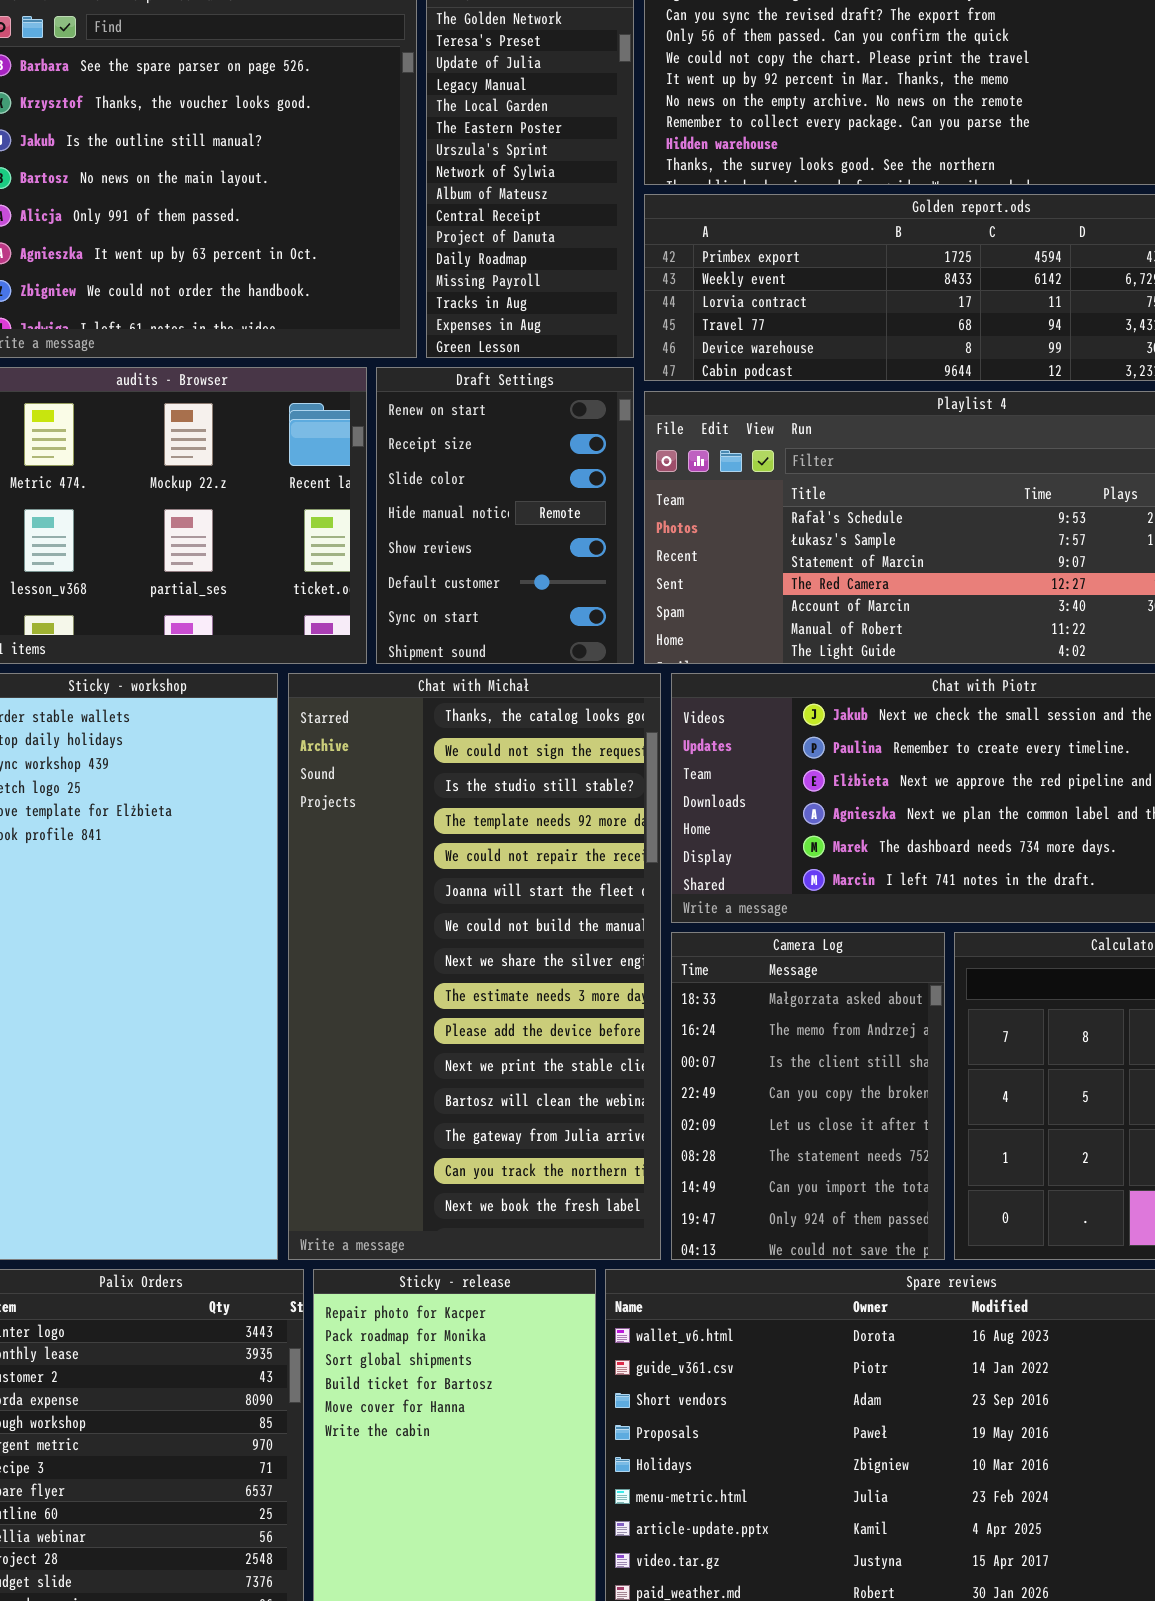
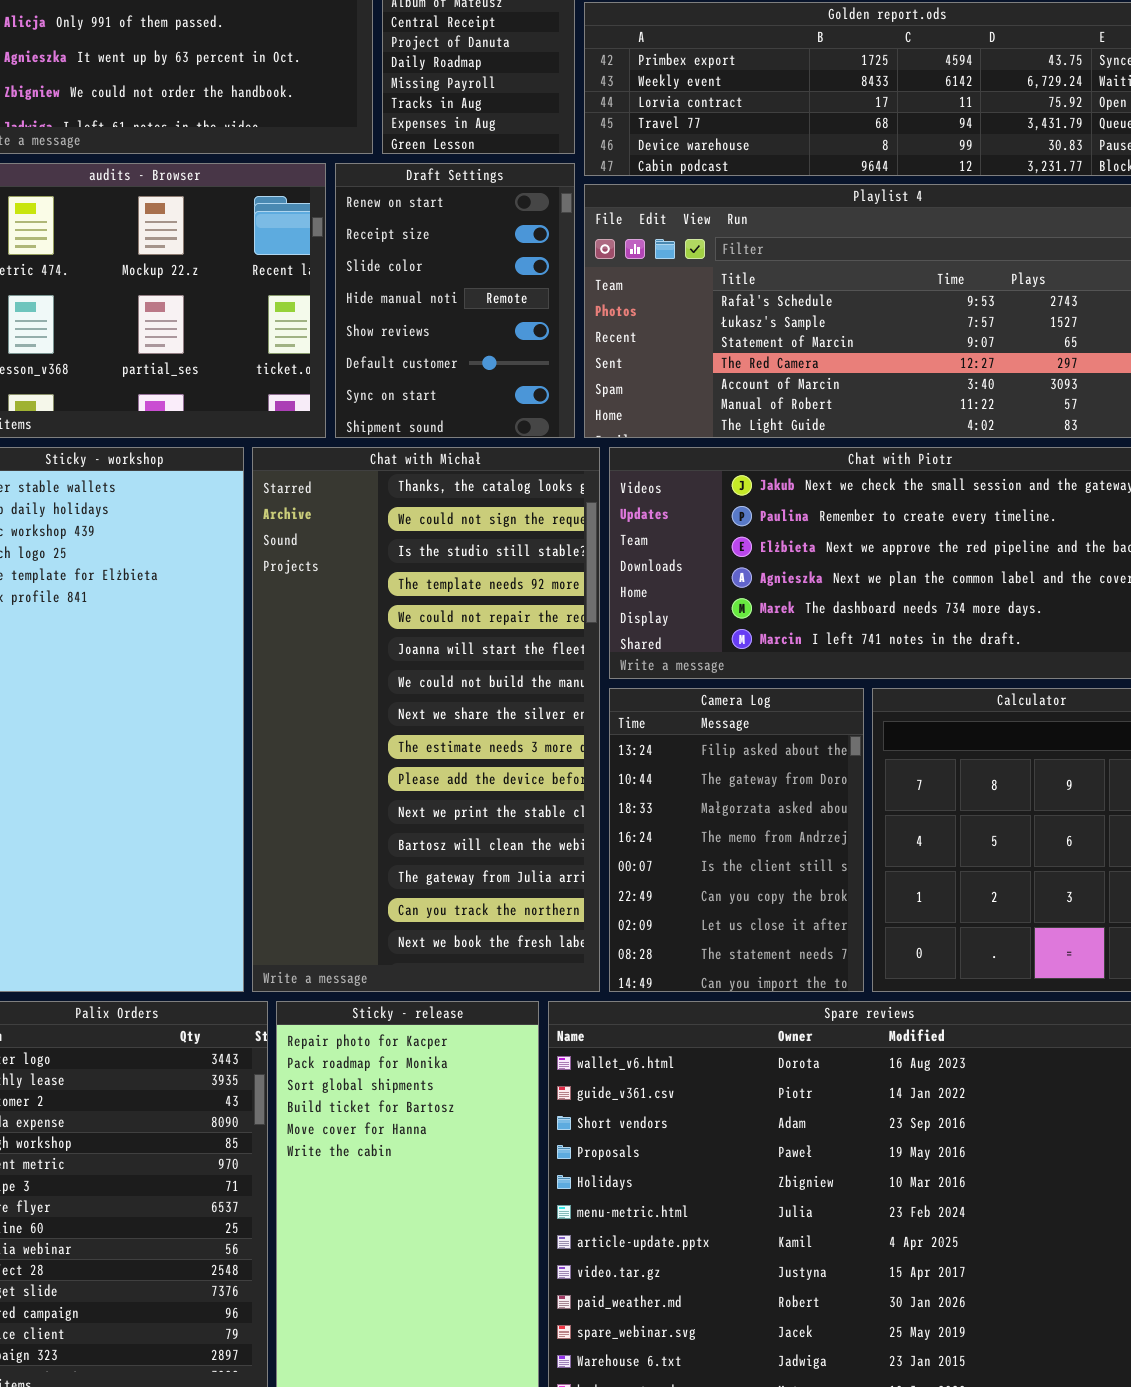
Camera Log: [671,932,945,1260] -> [609,688,864,992], scrolled up 2 rows

